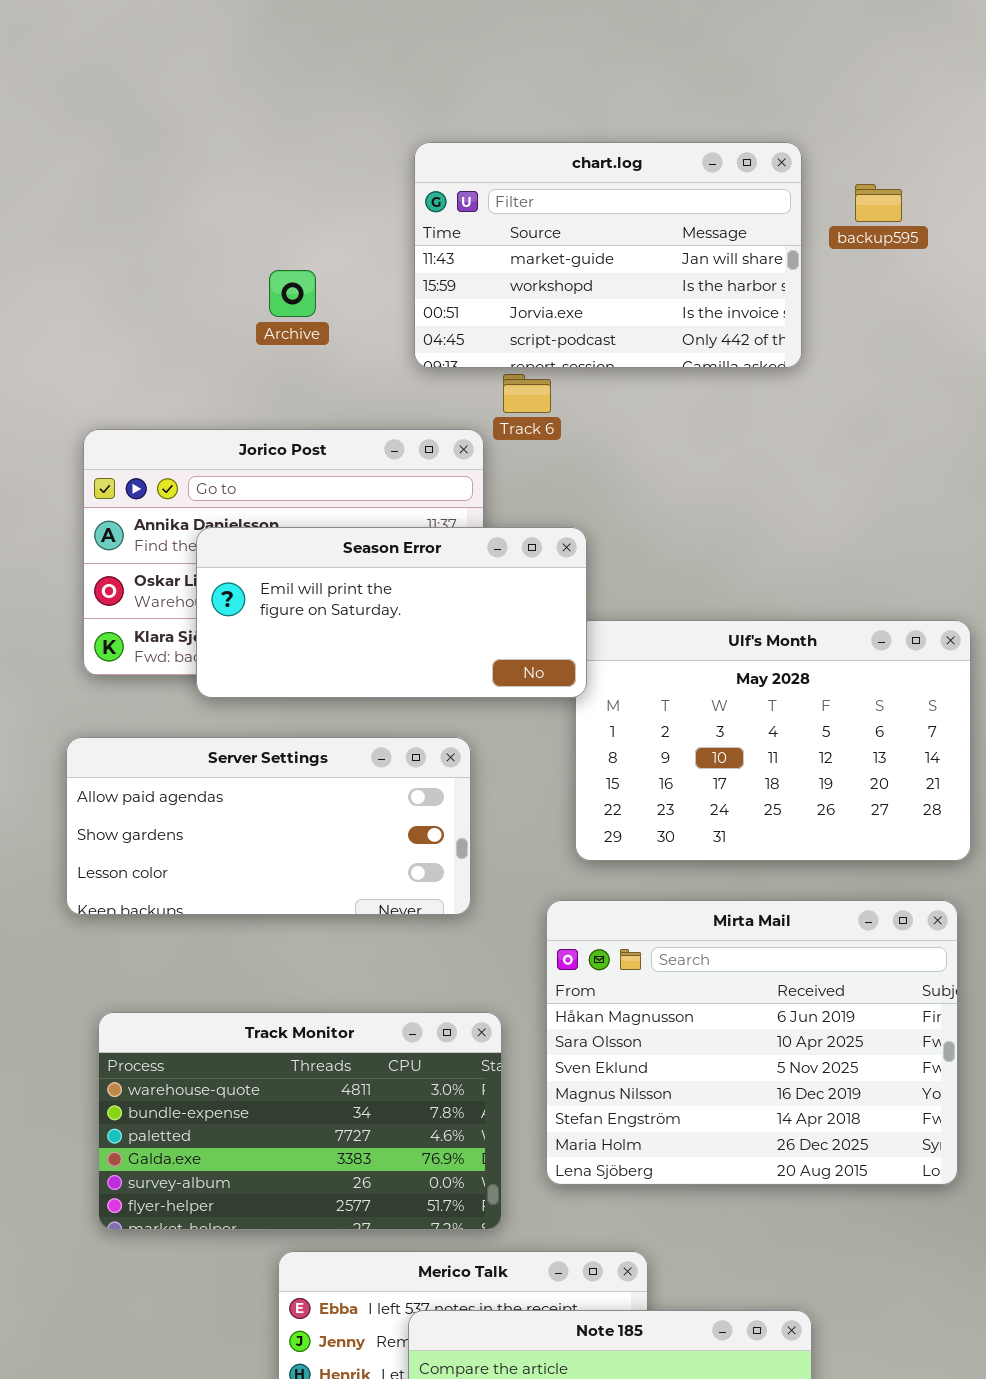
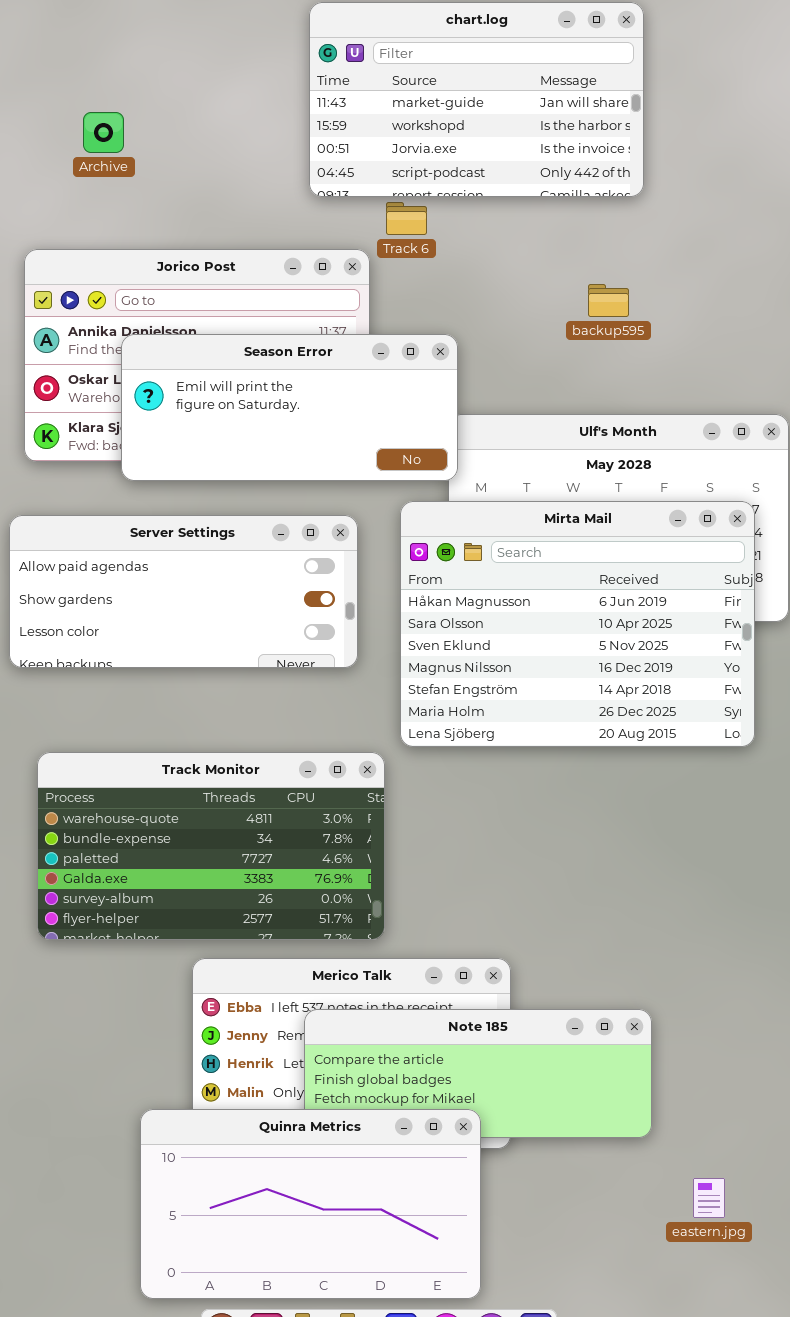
backup595: [855,184,902,222] -> [588,284,629,317], moved
Archive: [269,270,316,317] -> [83,112,124,153], moved
Mirta Mail: [546,900,958,1185] -> [400,501,755,747], moved

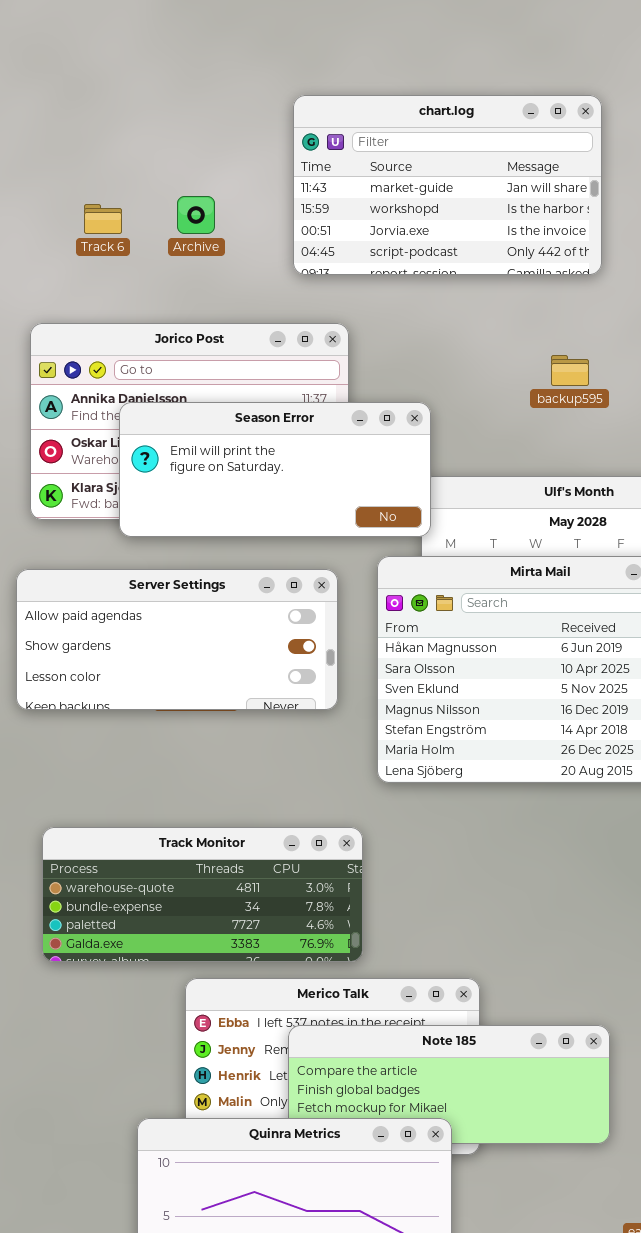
Archive: [83,112,124,153] -> [177,196,215,234], moved
Track 6: [386,202,427,235] -> [84,204,122,234], moved
Track Monitor: [37,752,385,940] -> [42,827,363,962], resized

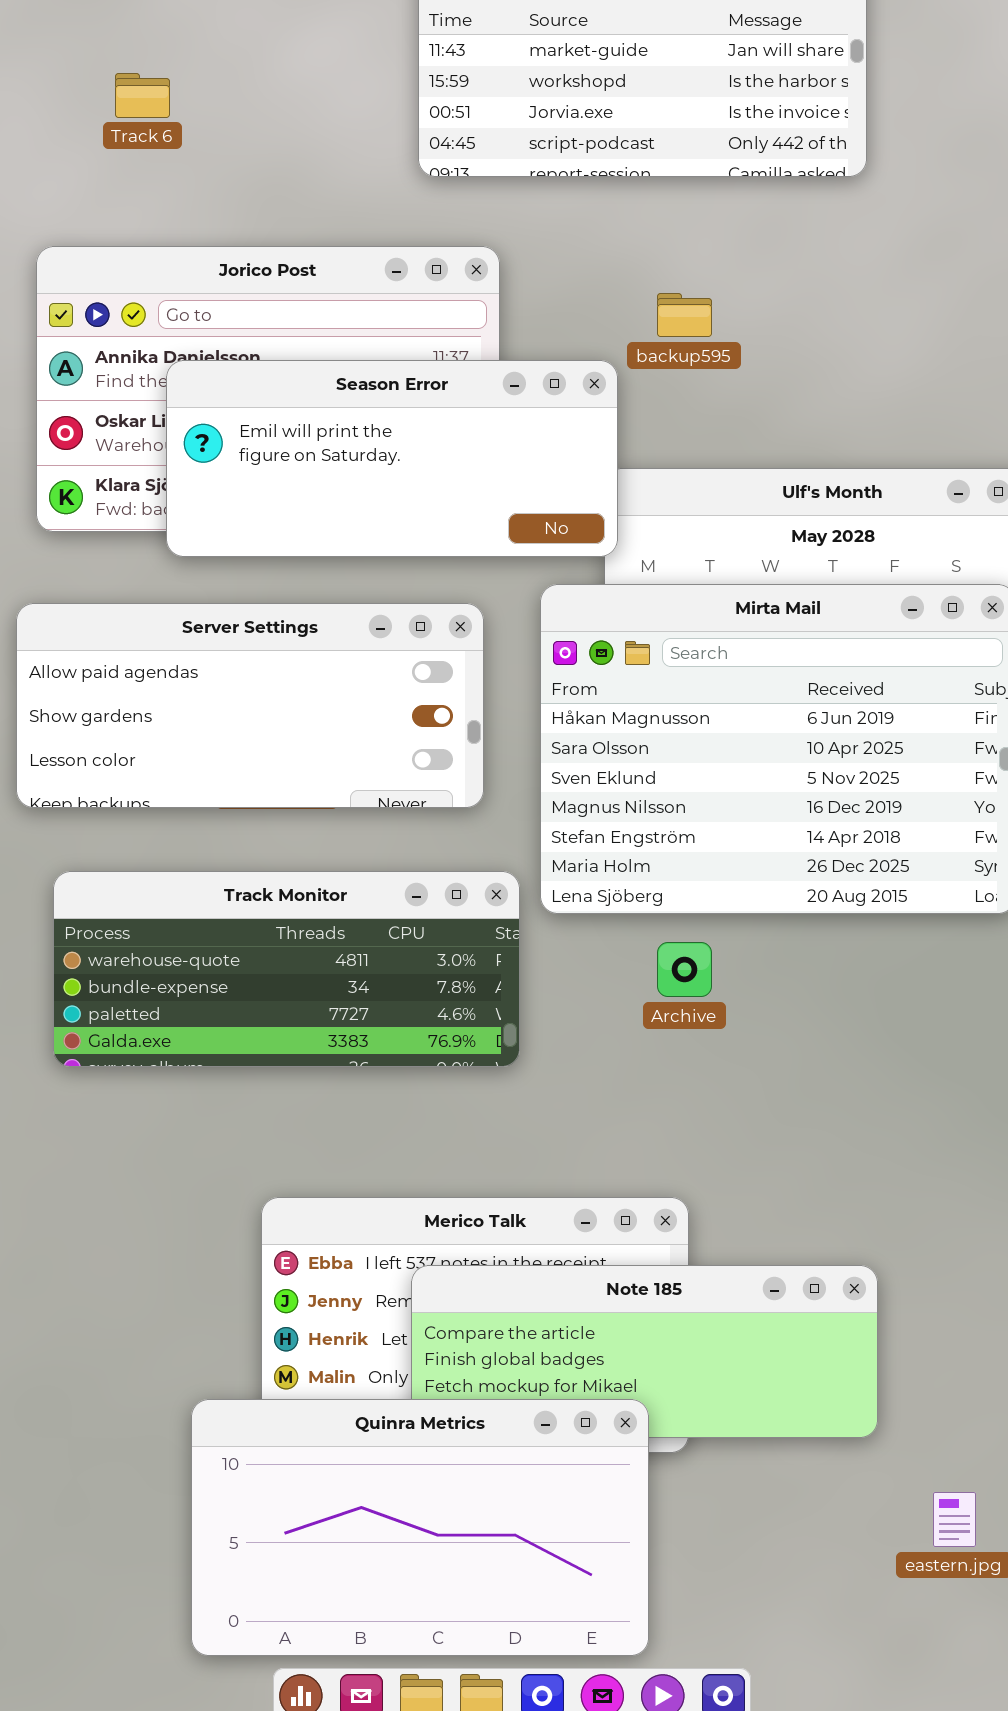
Archive: [177,196,215,234] -> [657,942,712,997], moved
backup595: [551,355,589,386] -> [657,293,712,337], moved
Track Monitor: [42,827,363,962] -> [53,871,520,1067], moved

